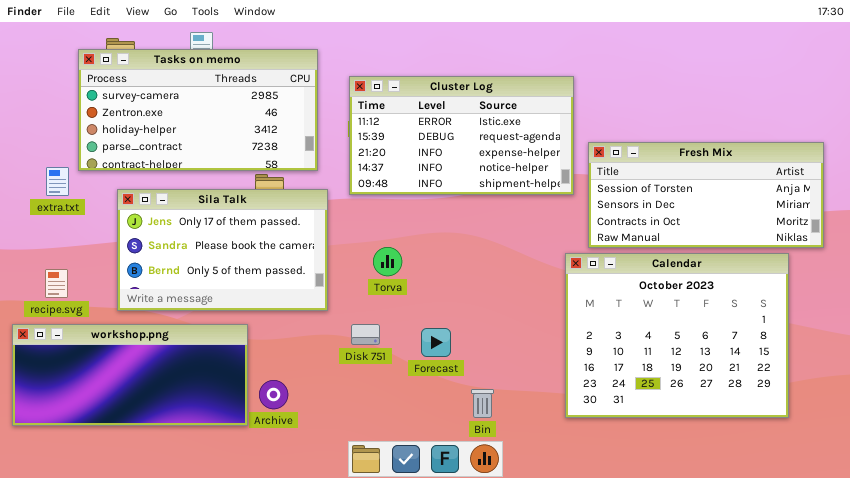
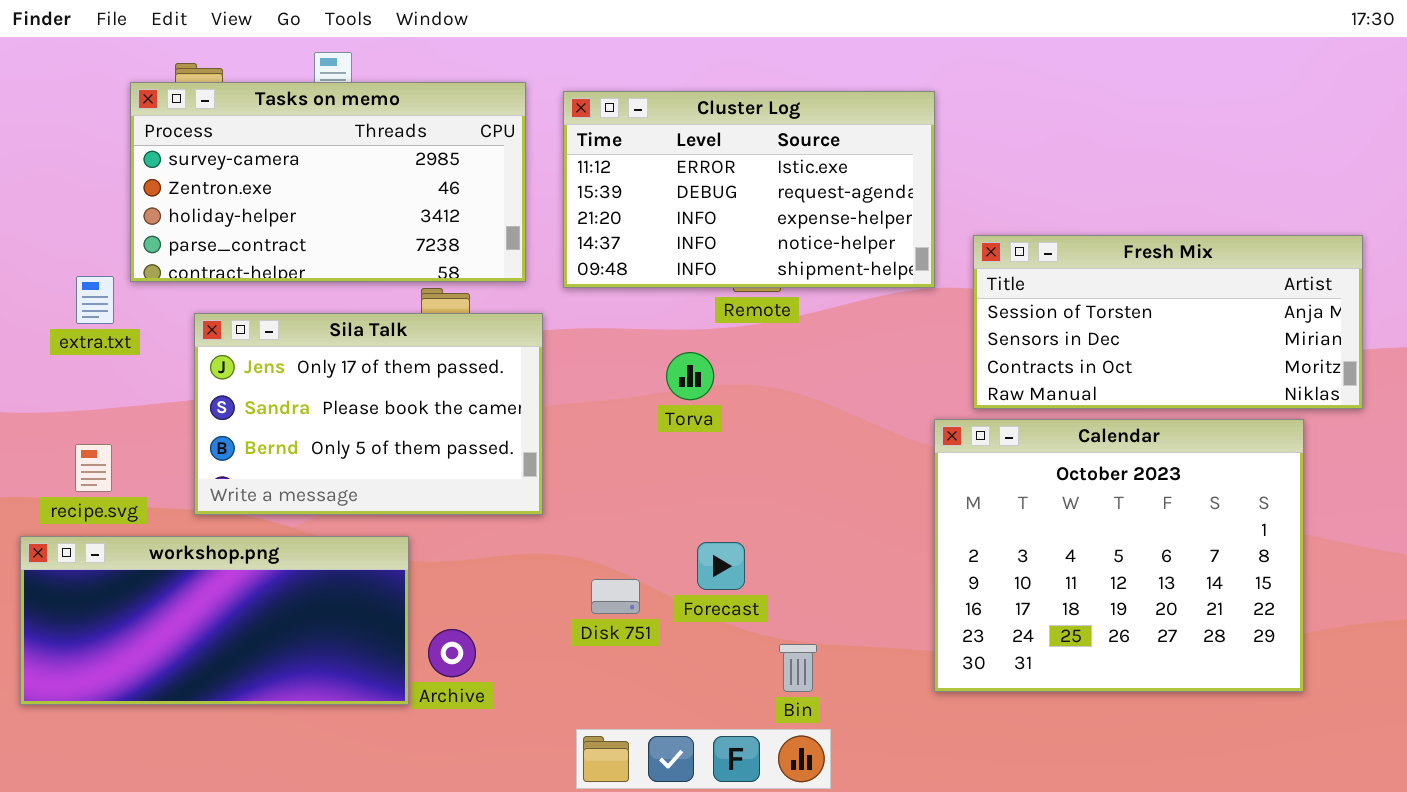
Cluster Log: [349,76,574,195] -> [563,91,935,288], moved
Torva: [373,247,402,276] -> [666,352,714,400], moved
Disk 751: [351,324,380,345] -> [591,579,640,614], moved

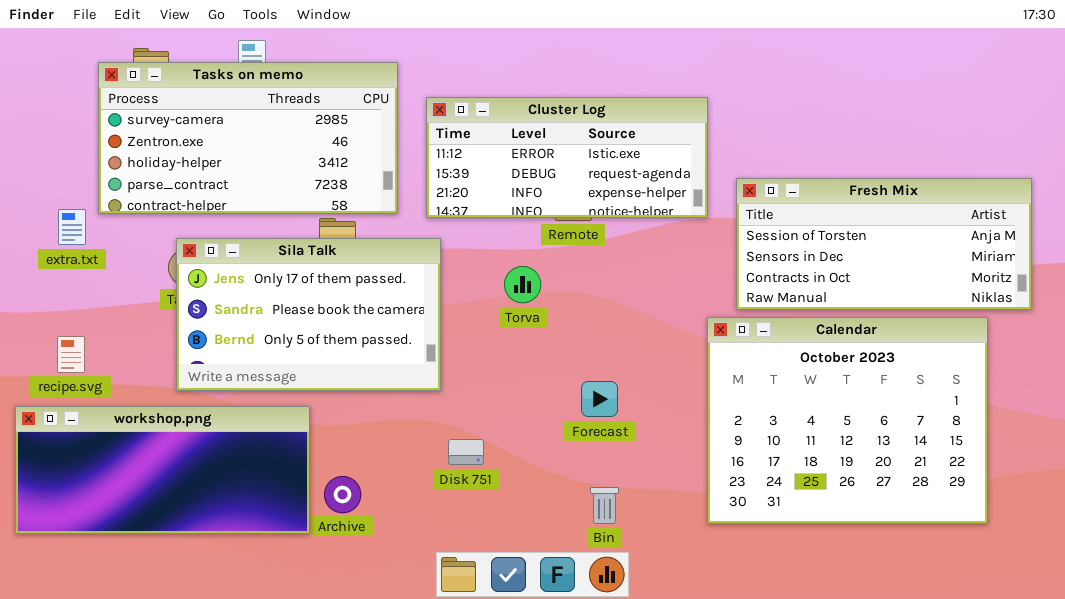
Cluster Log: [563,91,935,288] -> [426,97,708,218], resized
Sila Talk: [194,313,543,515] -> [176,238,441,391], moved
Forecast: [697,542,745,590] -> [581,381,618,417], moved

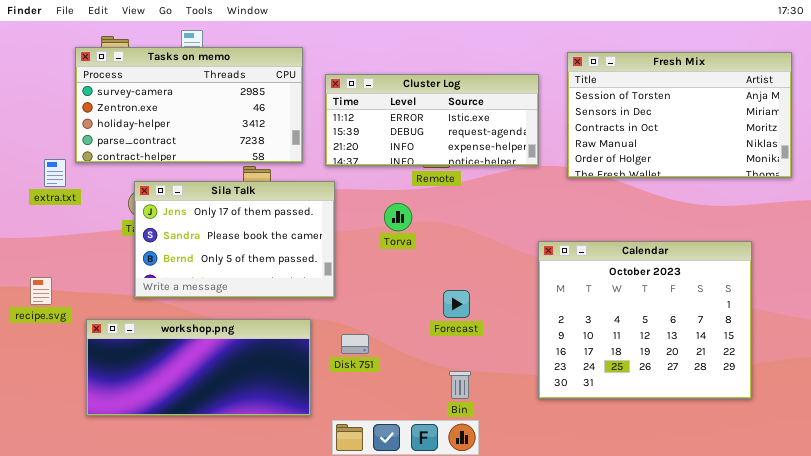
Fresh Mix: [736,178,1032,310] -> [567,52,792,178], moved, resized
recipe.svg: [57,336,85,373] -> [30,277,52,305], moved
workshop.png: [15,406,310,534] -> [86,319,311,416], moved

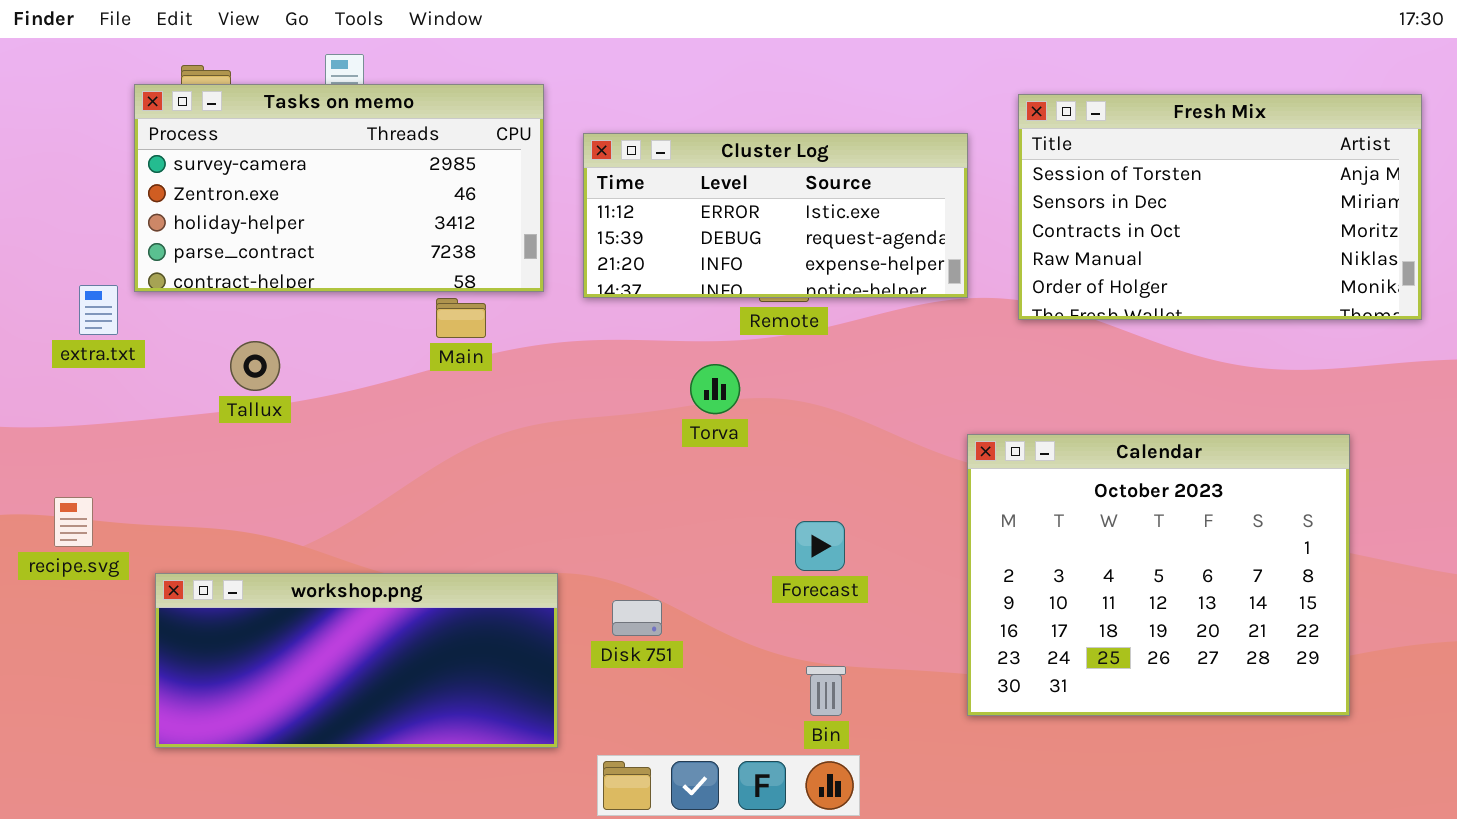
Sila Talk: [134,181,335,298] -> none, closed

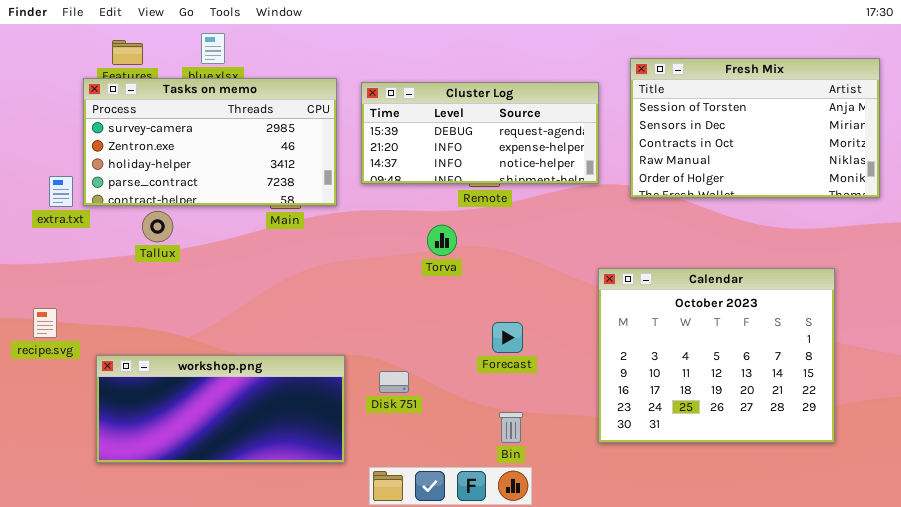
Tasks on memo: [134,84,544,292] -> [83,78,337,206], moved
Cluster Log: [583,133,968,298] -> [361,82,599,184], scrolled down 1 row

